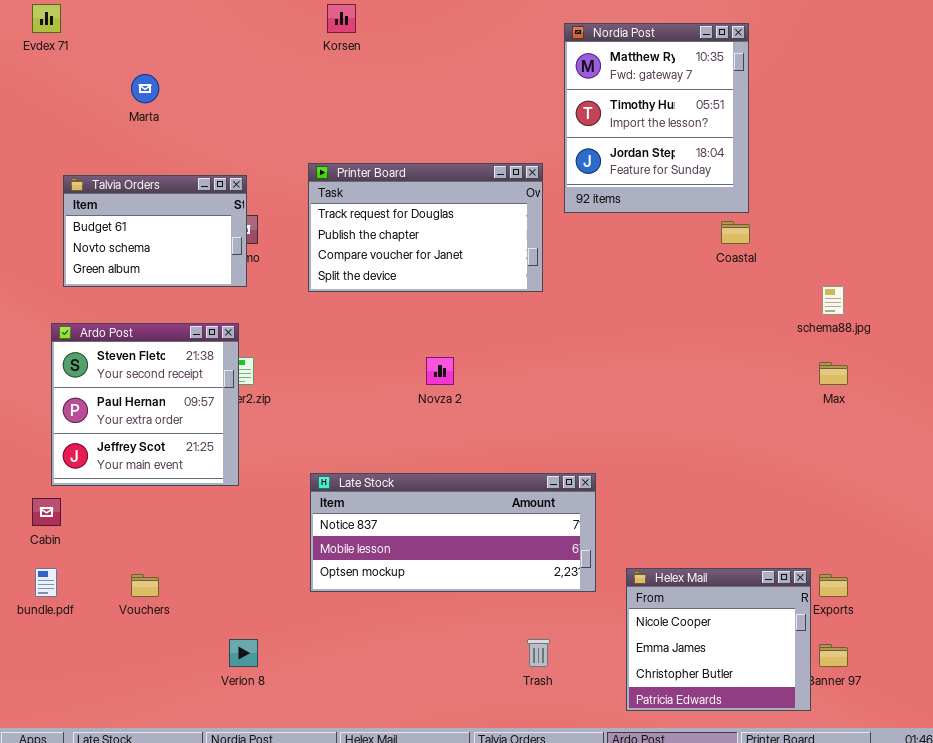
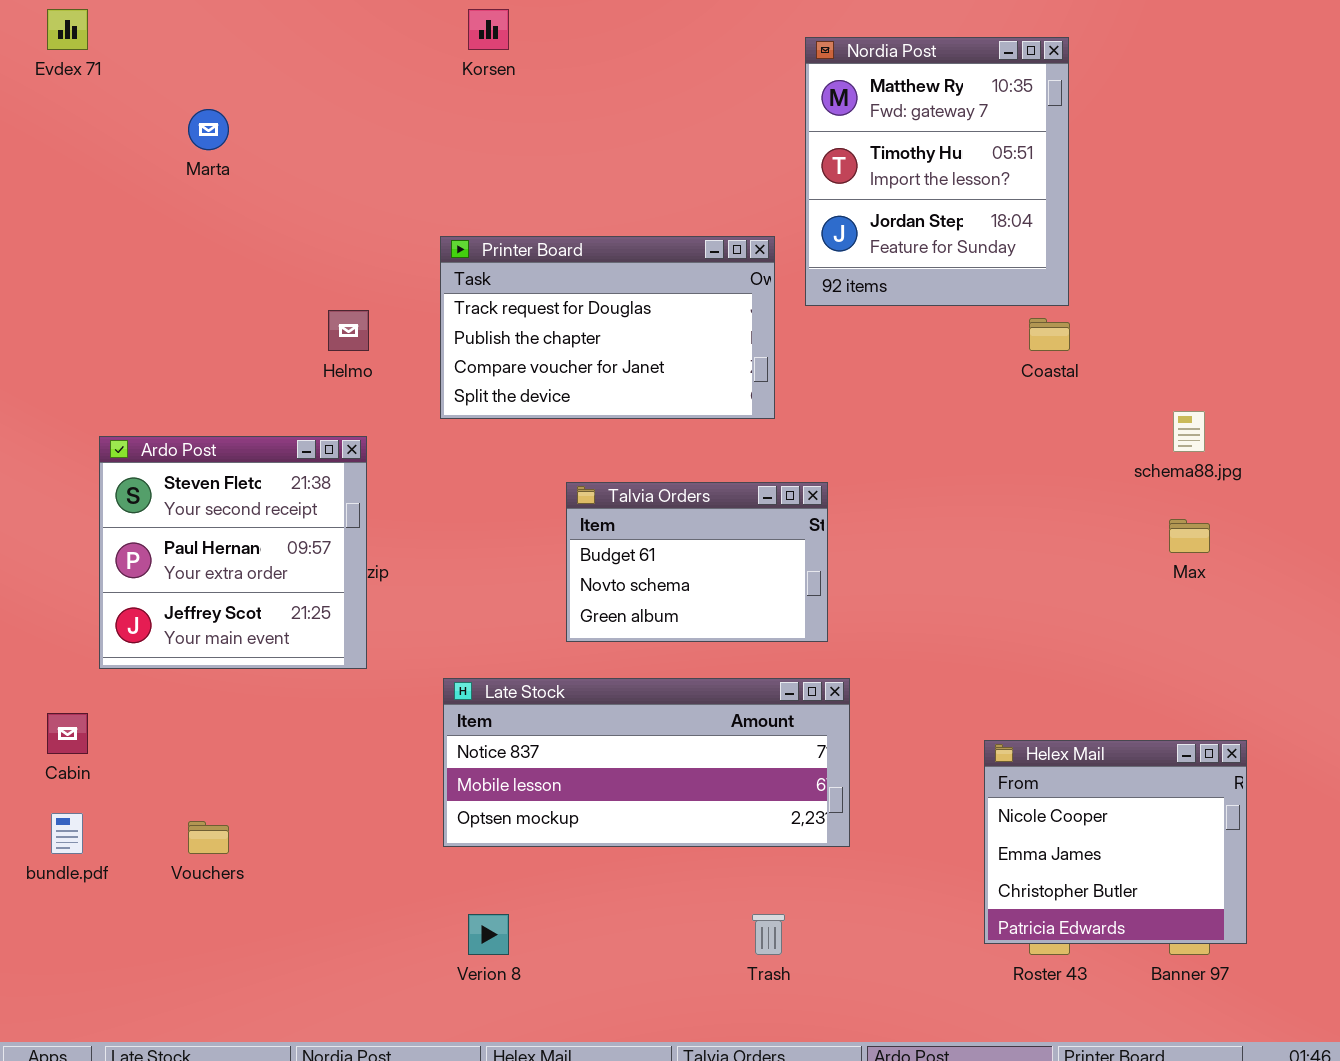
Talvia Orders: [63,175,247,287] -> [566,482,828,642], moved
Ardo Post: [51,323,239,486] -> [99,436,367,669], moved
Helex Mail: [626,568,811,711] -> [984,740,1247,944], moved
Verion 8: [229,639,258,667] -> [468,914,509,955], moved

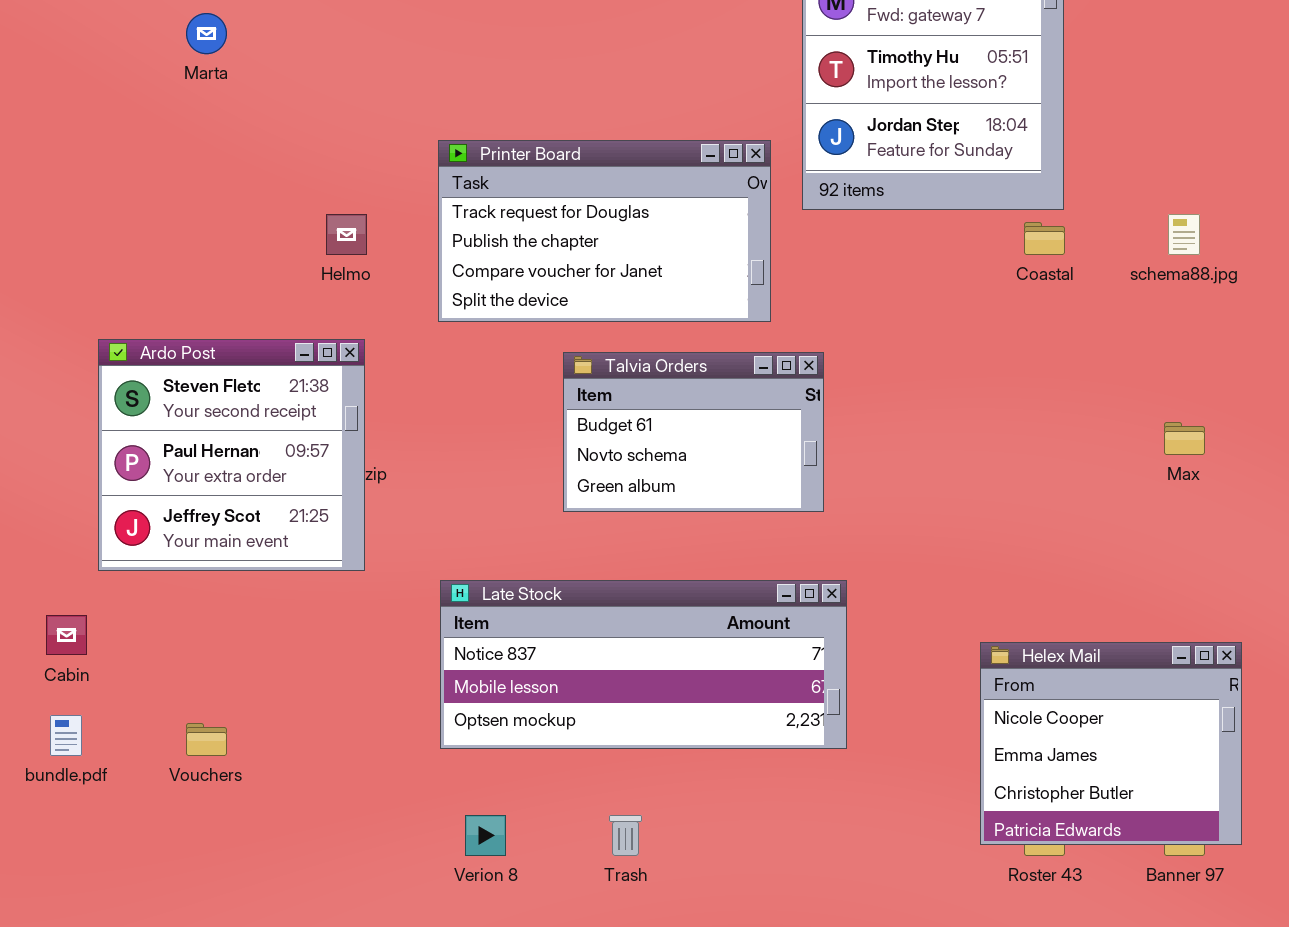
schema88.jpg: [1173,411,1205,452] -> [1168,214,1200,255], moved
Talvia Orders: [566,482,828,642] -> [563,352,824,512], moved
Trash: [752,914,785,955] -> [609,815,642,856], moved

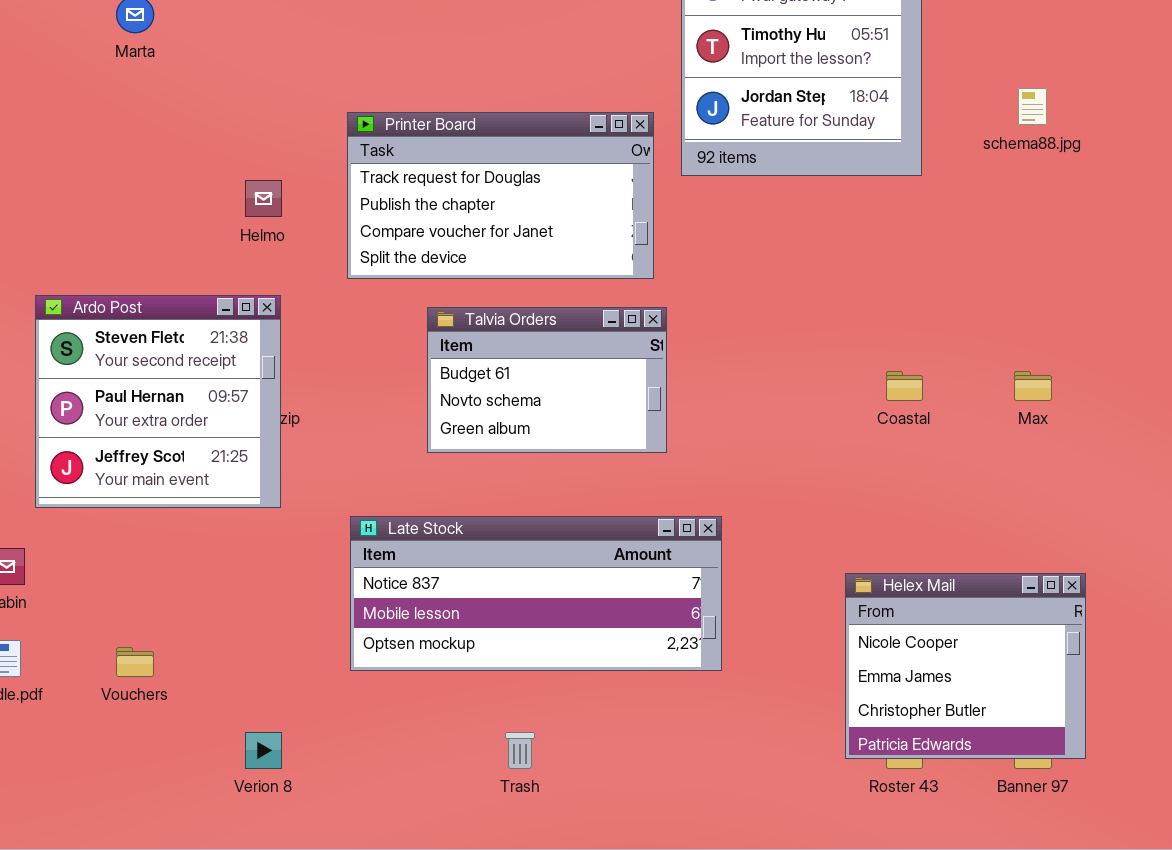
schema88.jpg: [1168,214,1200,255] -> [1018,88,1047,125], moved
Coastal: [1024,222,1065,255] -> [886,371,923,401], moved
Talvia Orders: [563,352,824,512] -> [427,307,667,453], moved
Verion 8: [465,815,506,856] -> [245,732,282,769], moved

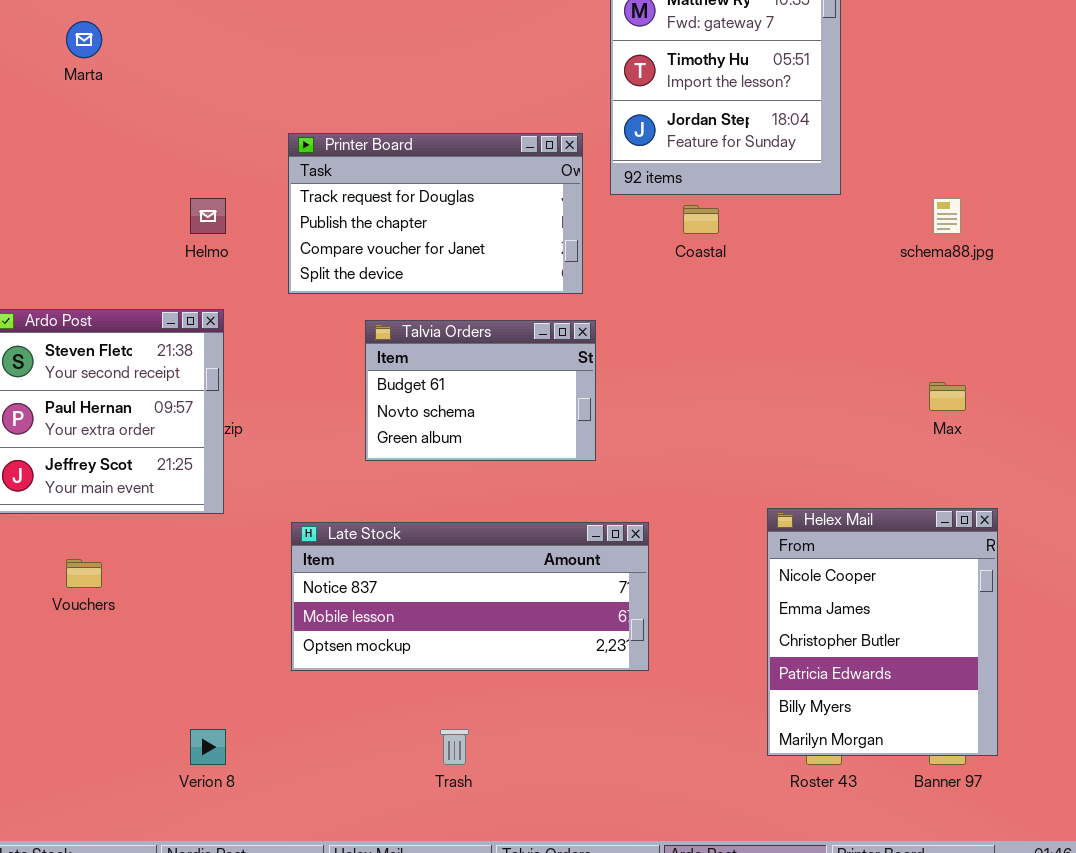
schema88.jpg: [1018,88,1047,125] -> [933,198,961,234], moved
Coastal: [886,371,923,401] -> [683,205,719,234], moved
Helex Mail: [845,573,1086,759] -> [767,508,998,756], resized
Vouchers: [116,647,154,677] -> [66,559,102,588], moved

